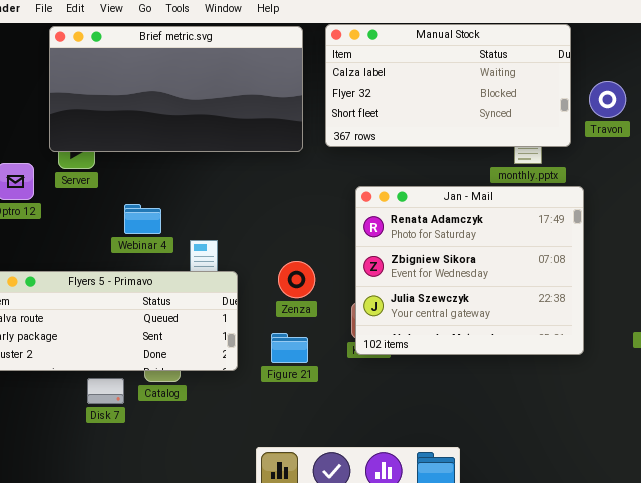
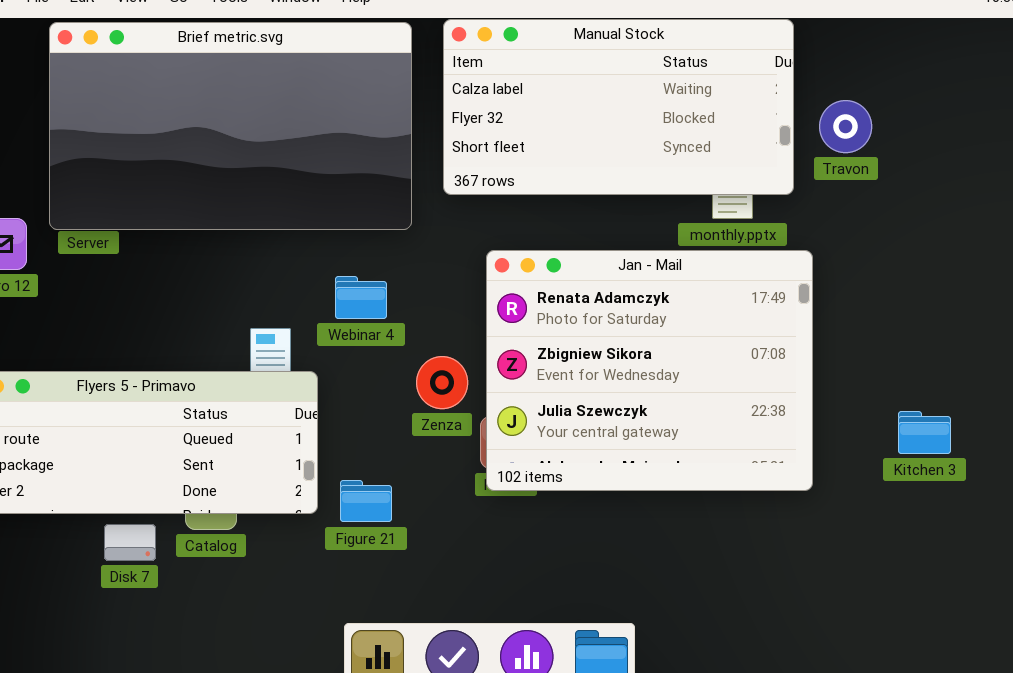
Brief metric.svg: [49,26,303,152] -> [49,22,412,230], resized
Webinar 4: [124,204,161,234] -> [335,276,387,319], moved
Zenza: [278,261,315,298] -> [416,356,468,409], moved
Figure 21: [271,333,308,363] -> [340,480,392,522], moved

